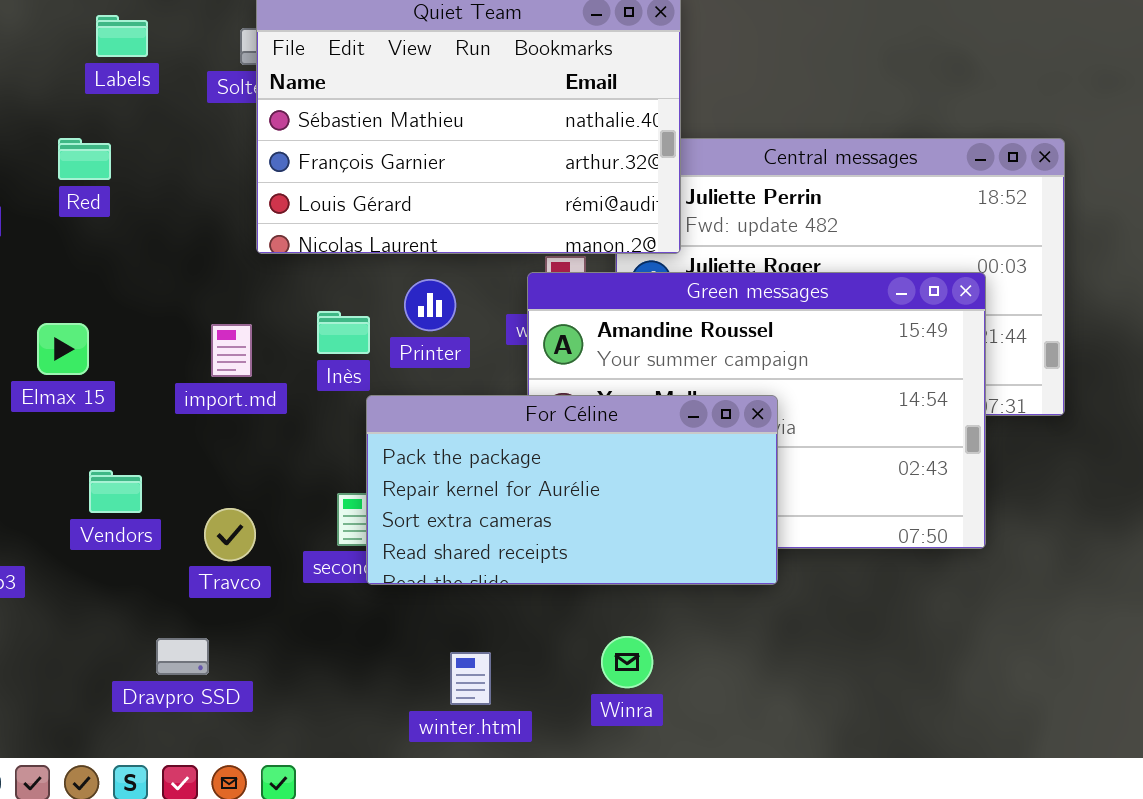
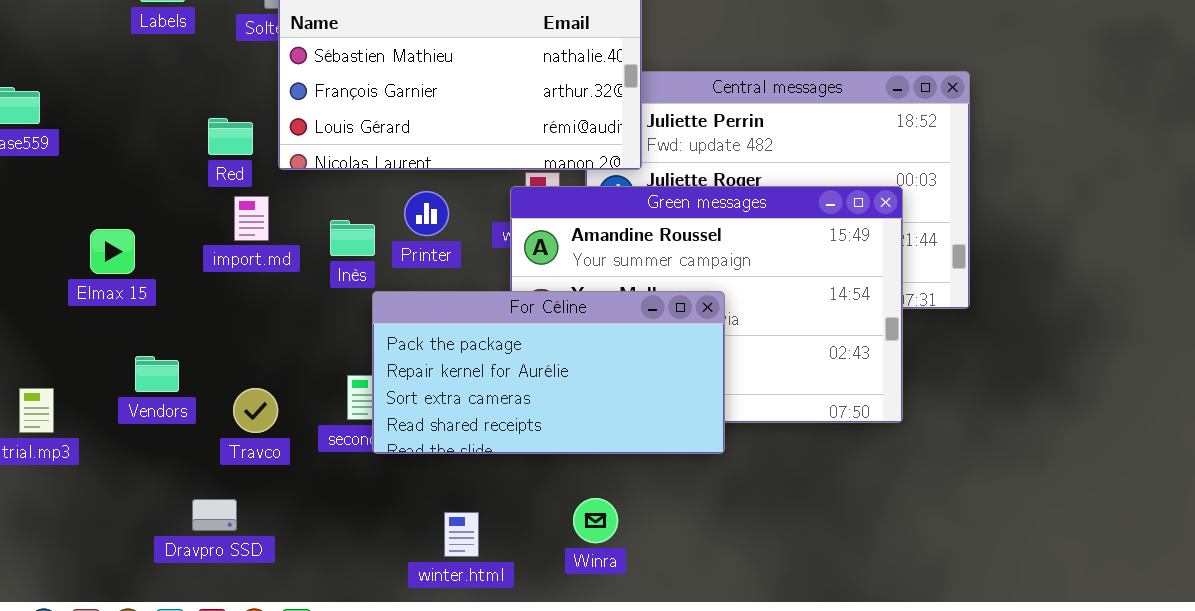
Red: [58,138,111,180] -> [208,118,253,155], moved
import.md: [211,324,252,377] -> [234,196,269,241], moved

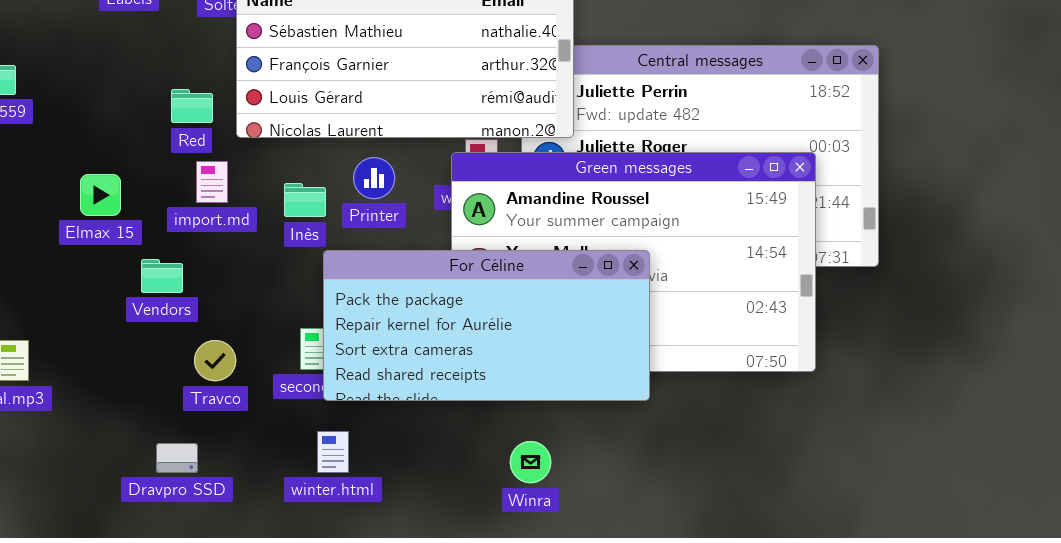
Elmax 15: [90,229,135,274] -> [80,174,121,216], moved
Vendors: [135,356,179,392] -> [141,259,183,293], moved
winter.html: [444,512,479,557] -> [317,431,349,473], moved

